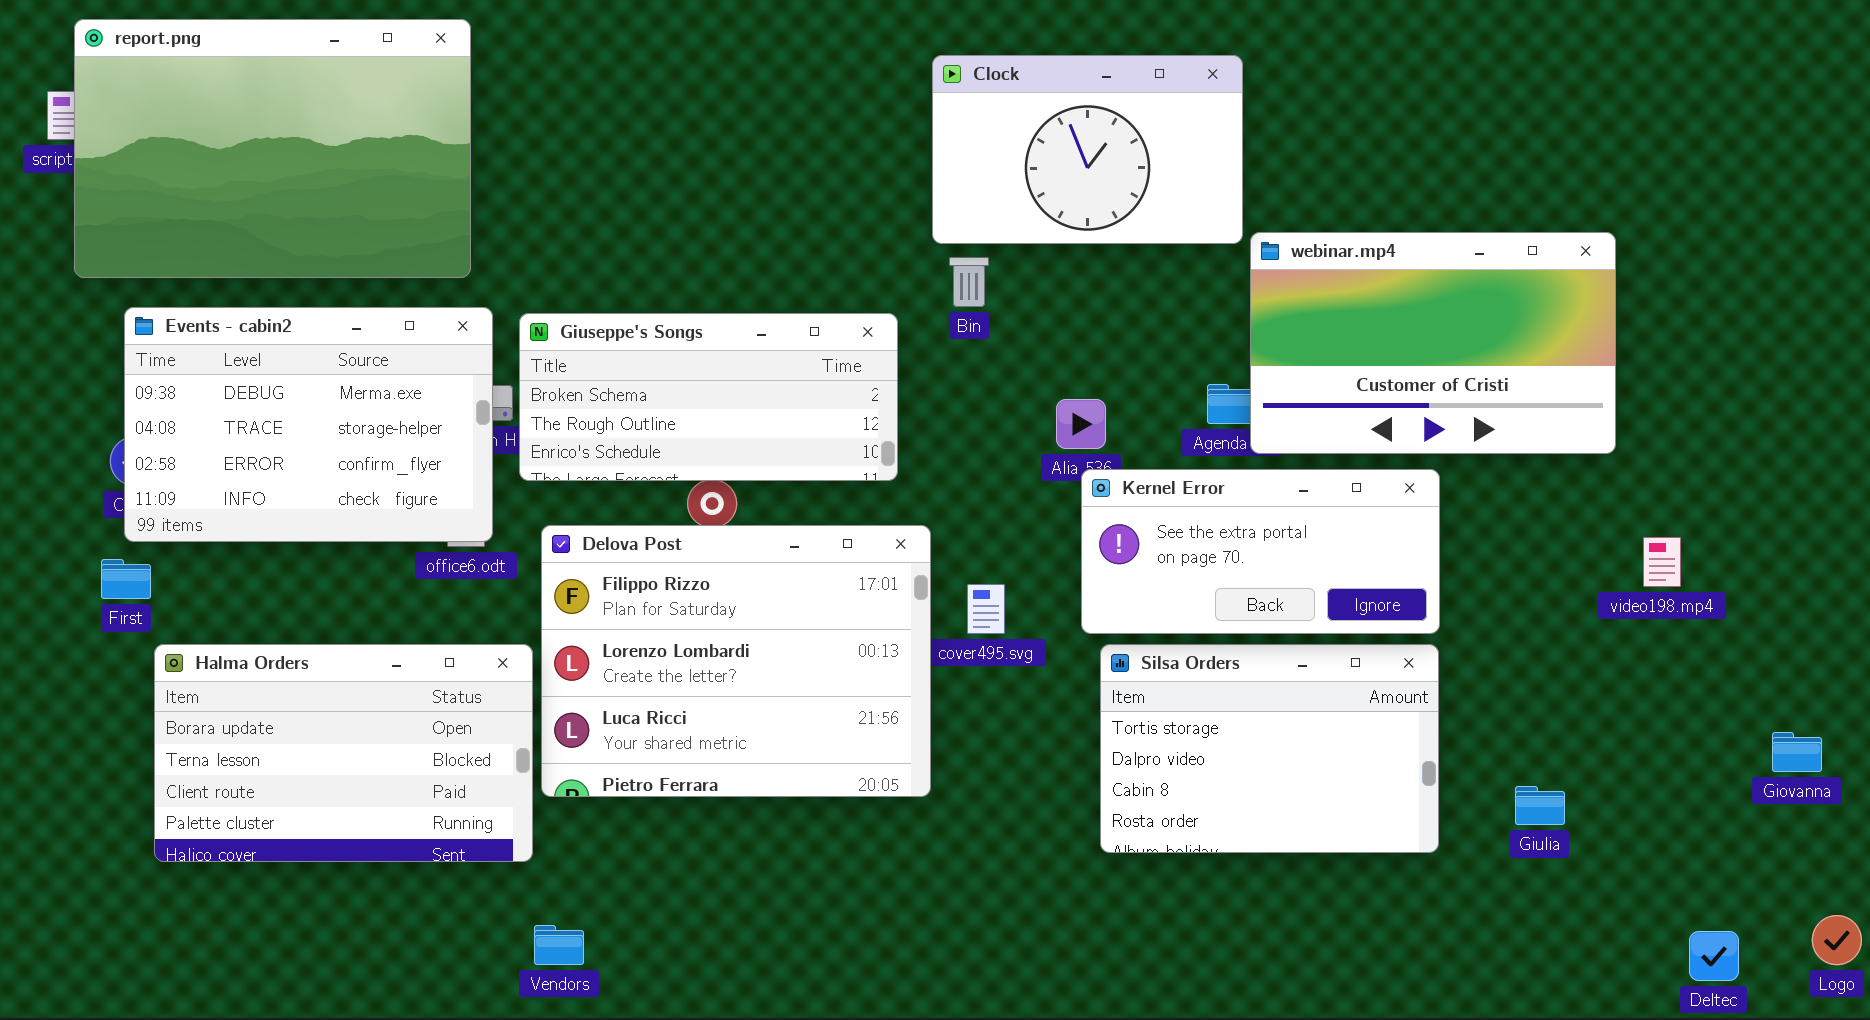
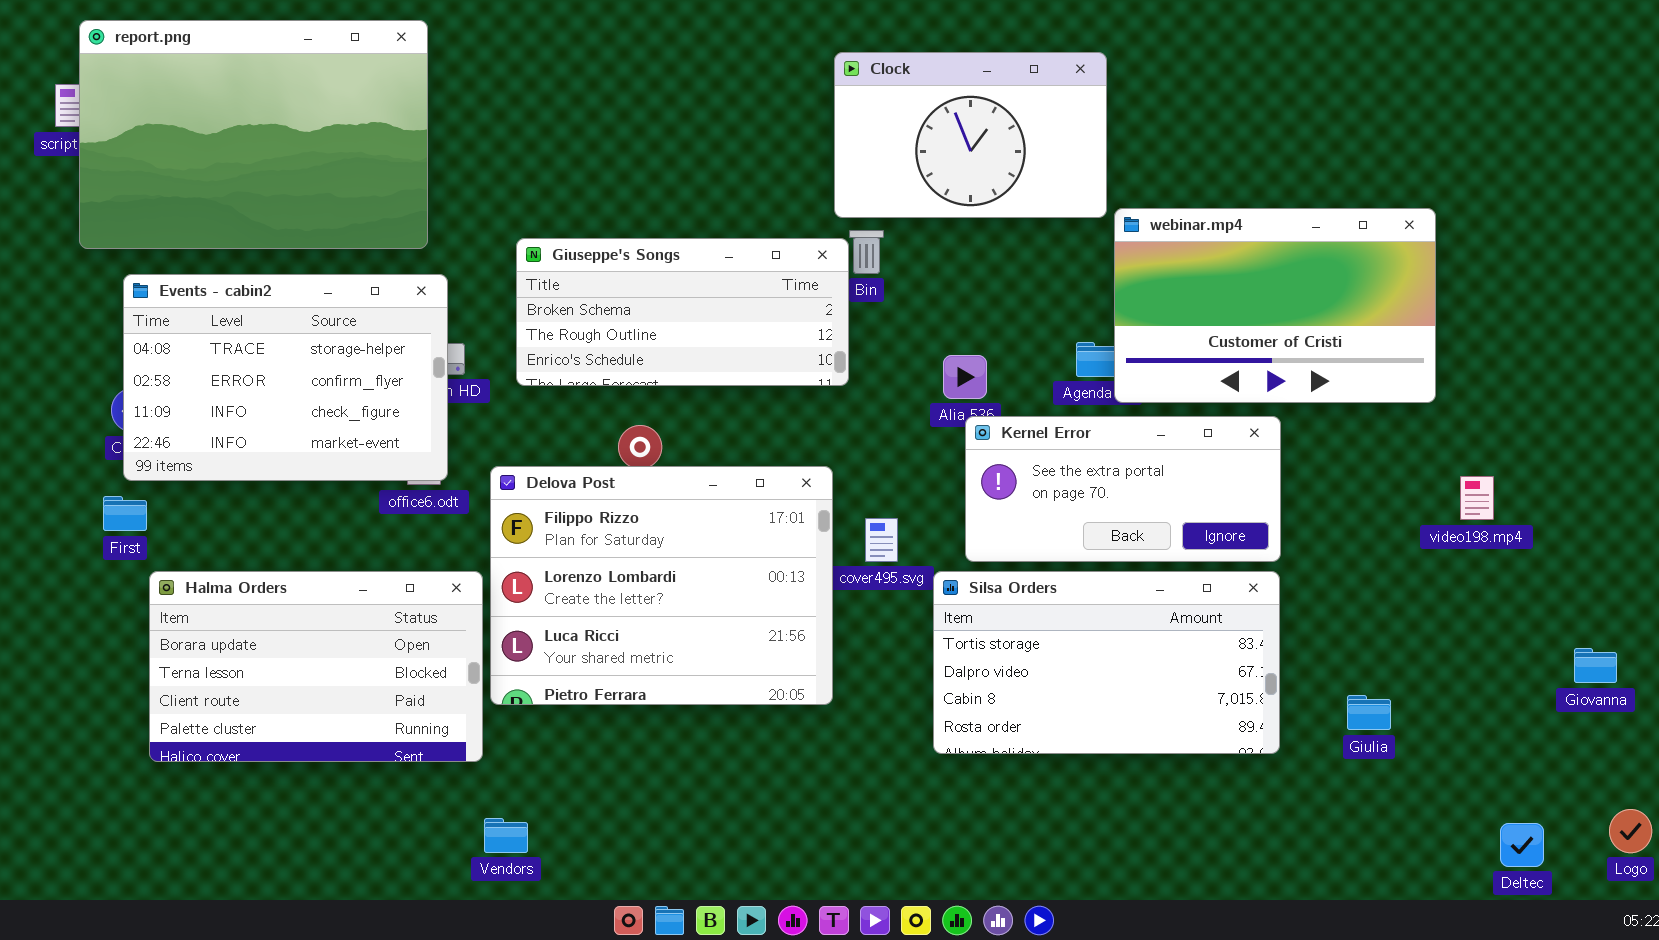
Events - cabin2: [124,307,493,542] -> [123,274,448,481], scrolled down 1 row
Giuseppe's Songs: [519,313,898,481] -> [516,238,849,386], moved
Silsa Orders: [1100,644,1439,853] -> [933,571,1280,754], resized

